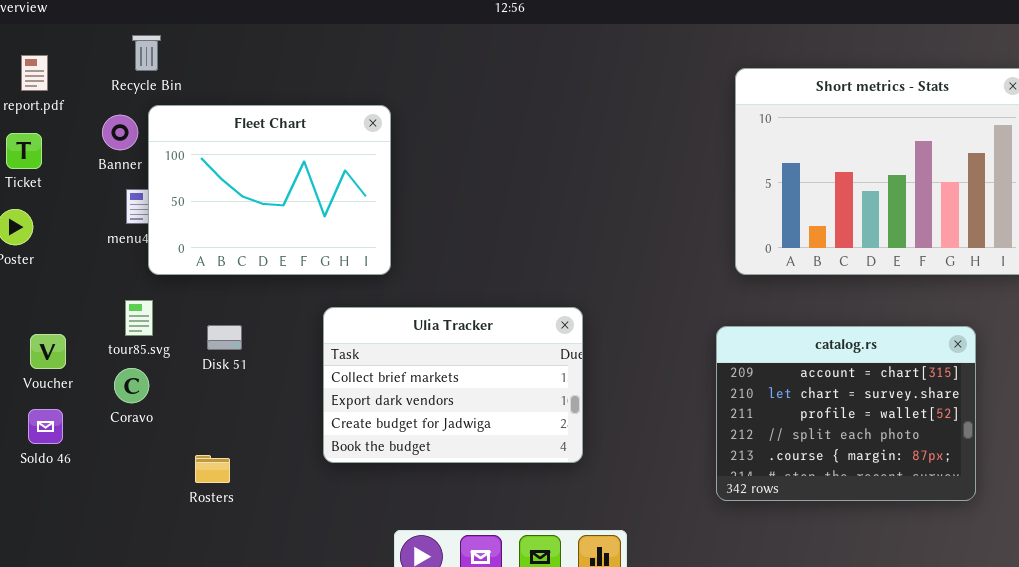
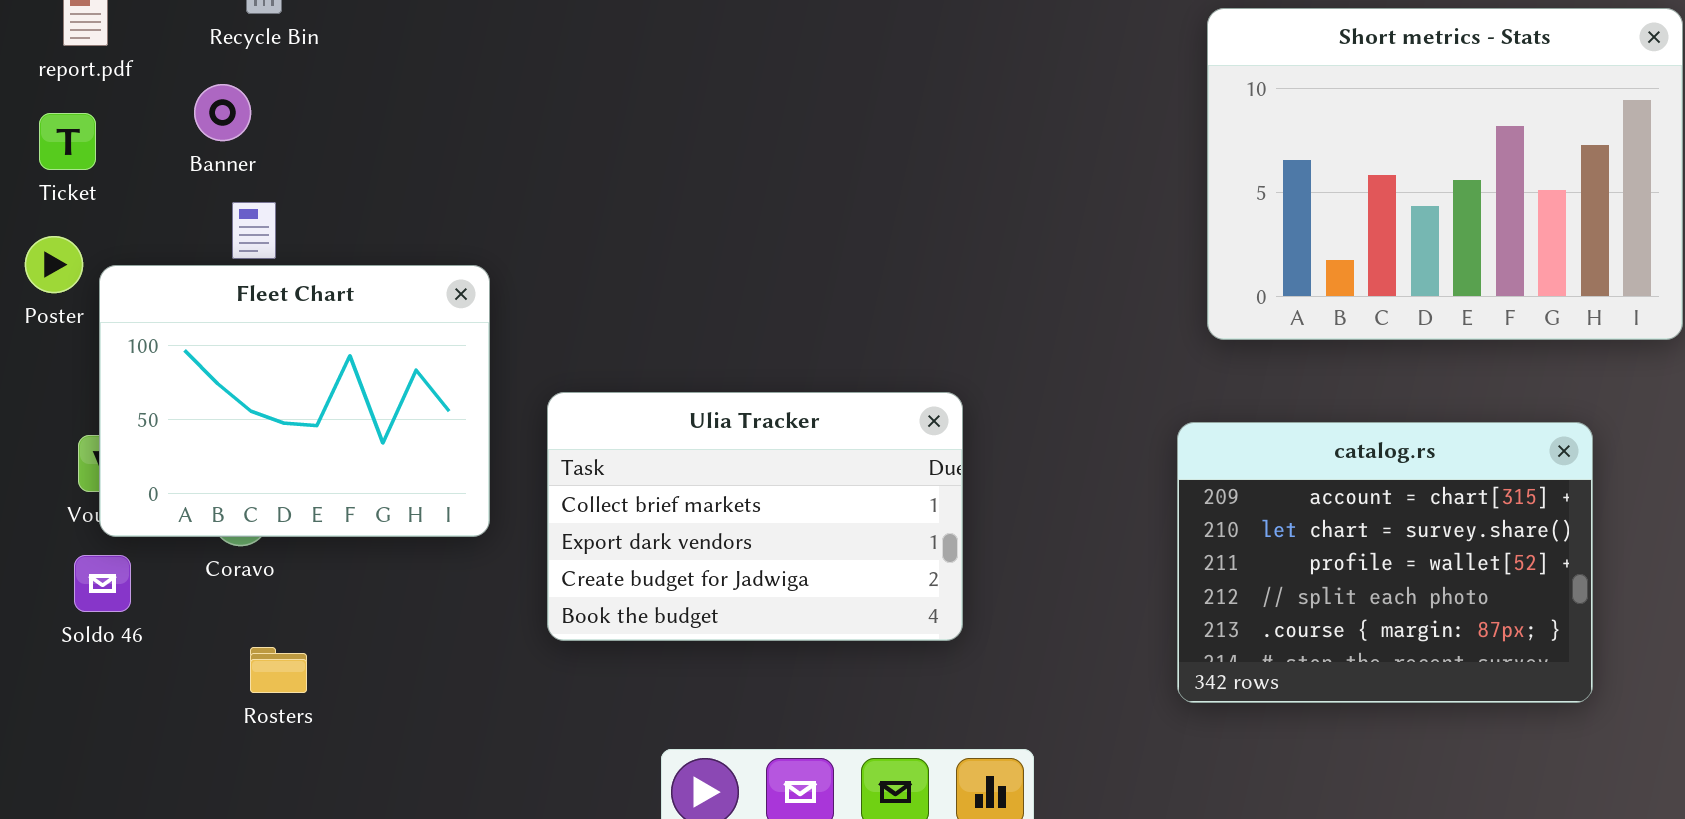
Fleet Chart: [148,105,391,275] -> [99,265,490,537], moved
Rosters: [195,455,230,483] -> [250,647,307,693], moved

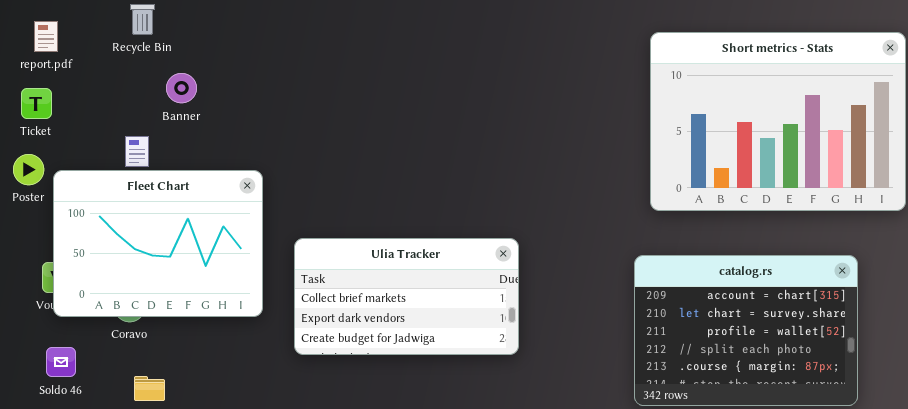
Banner: [194,84,251,141] -> [166,73,197,103], moved
Ulia Tracker: [547,392,963,641] -> [294,238,519,355], resized
Soldo 46: [74,555,131,612] -> [46,347,76,377], moved

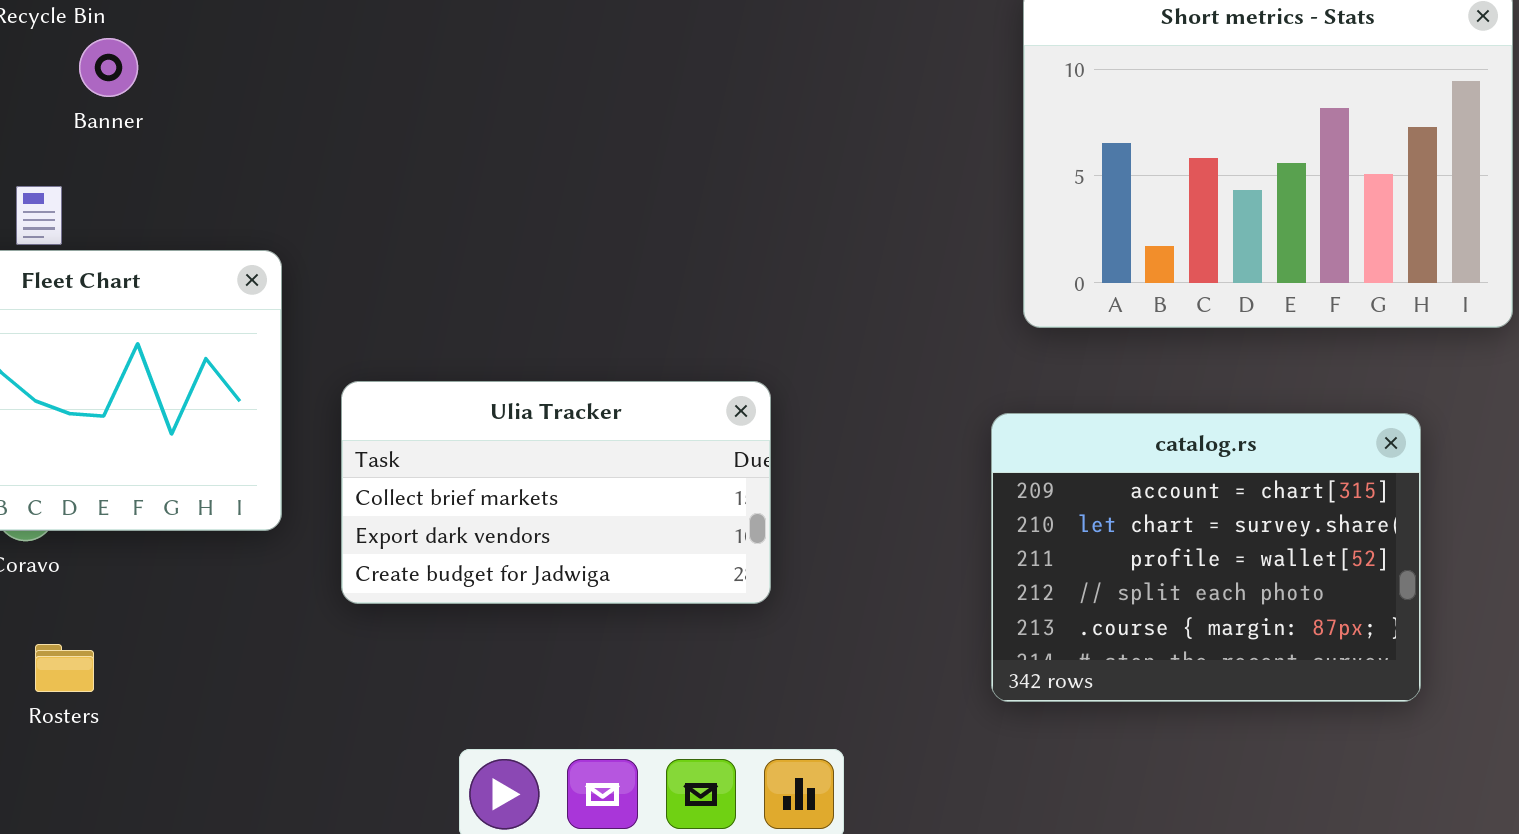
Banner: [166,73,197,103] -> [79,38,138,97], moved

